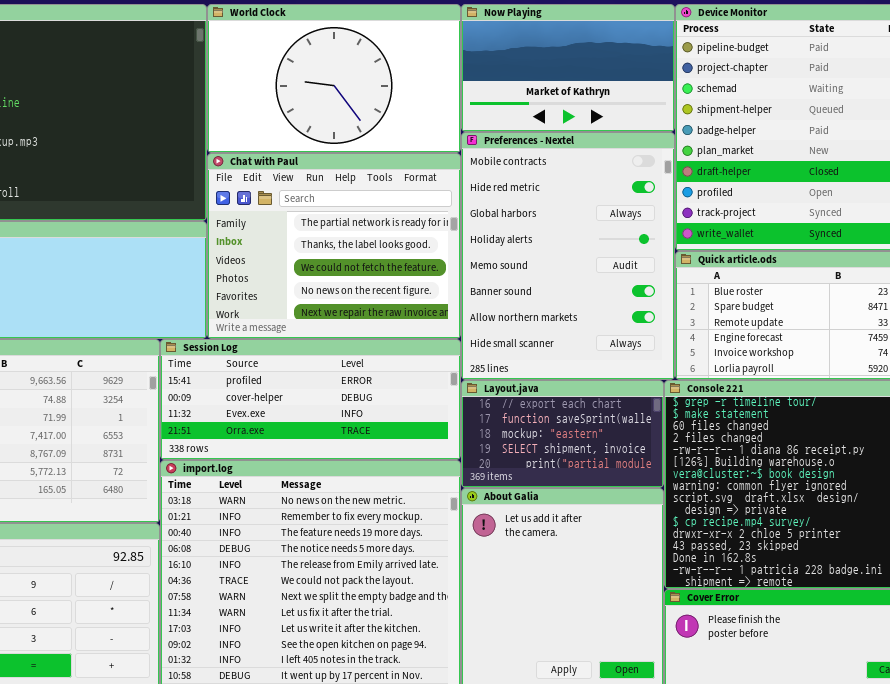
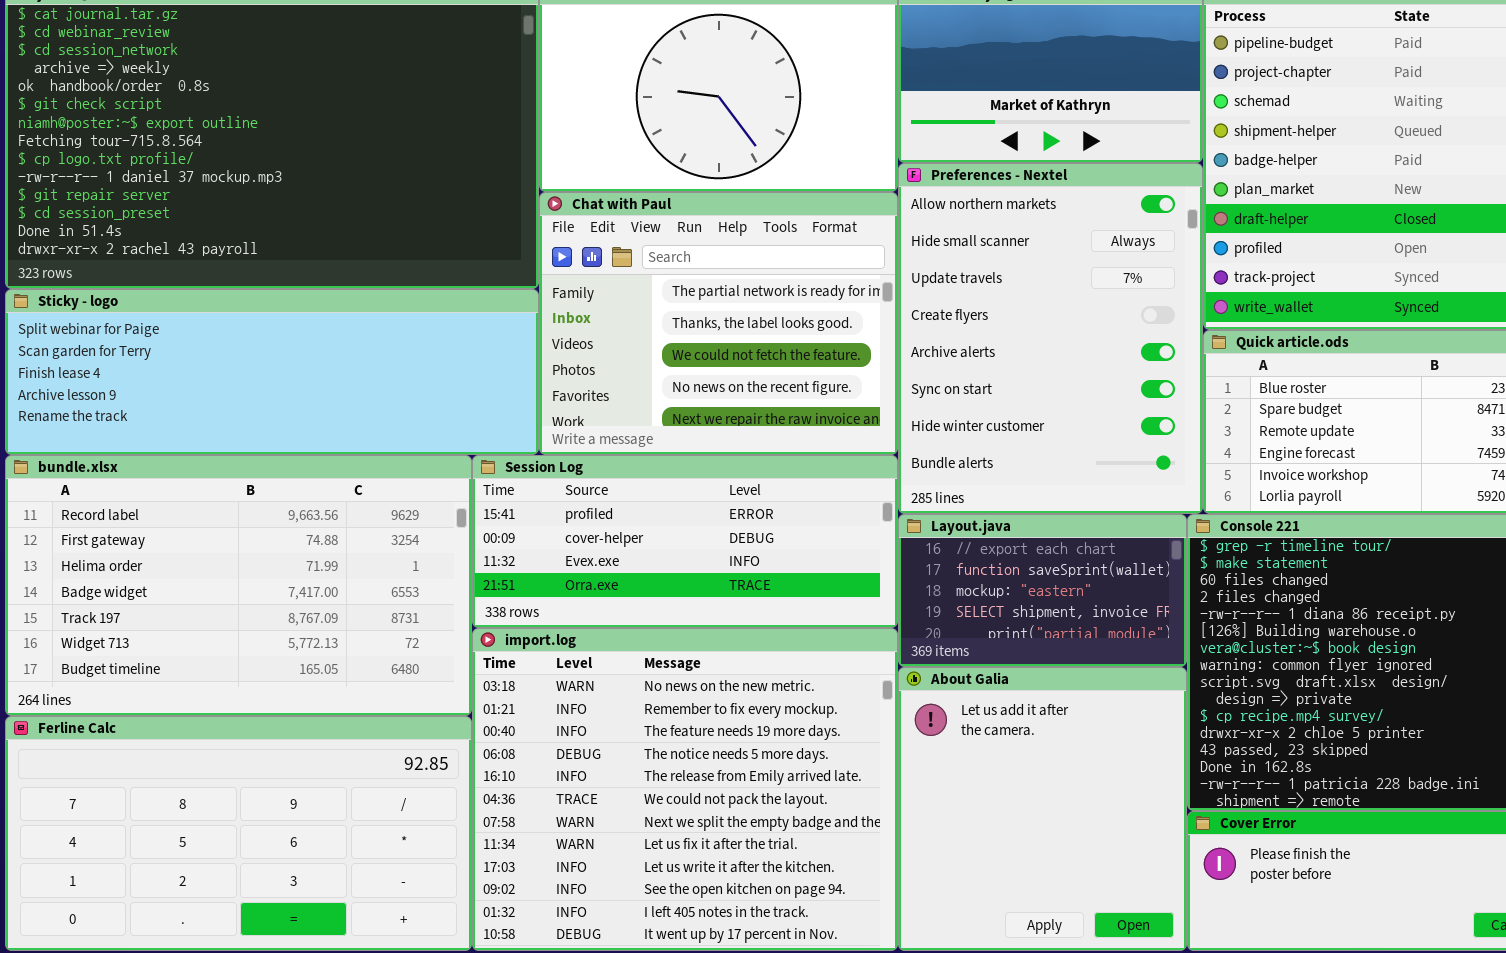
Preferences - Nextel: [461,132,675,380] -> [898,163,1203,514], scrolled down 6 rows

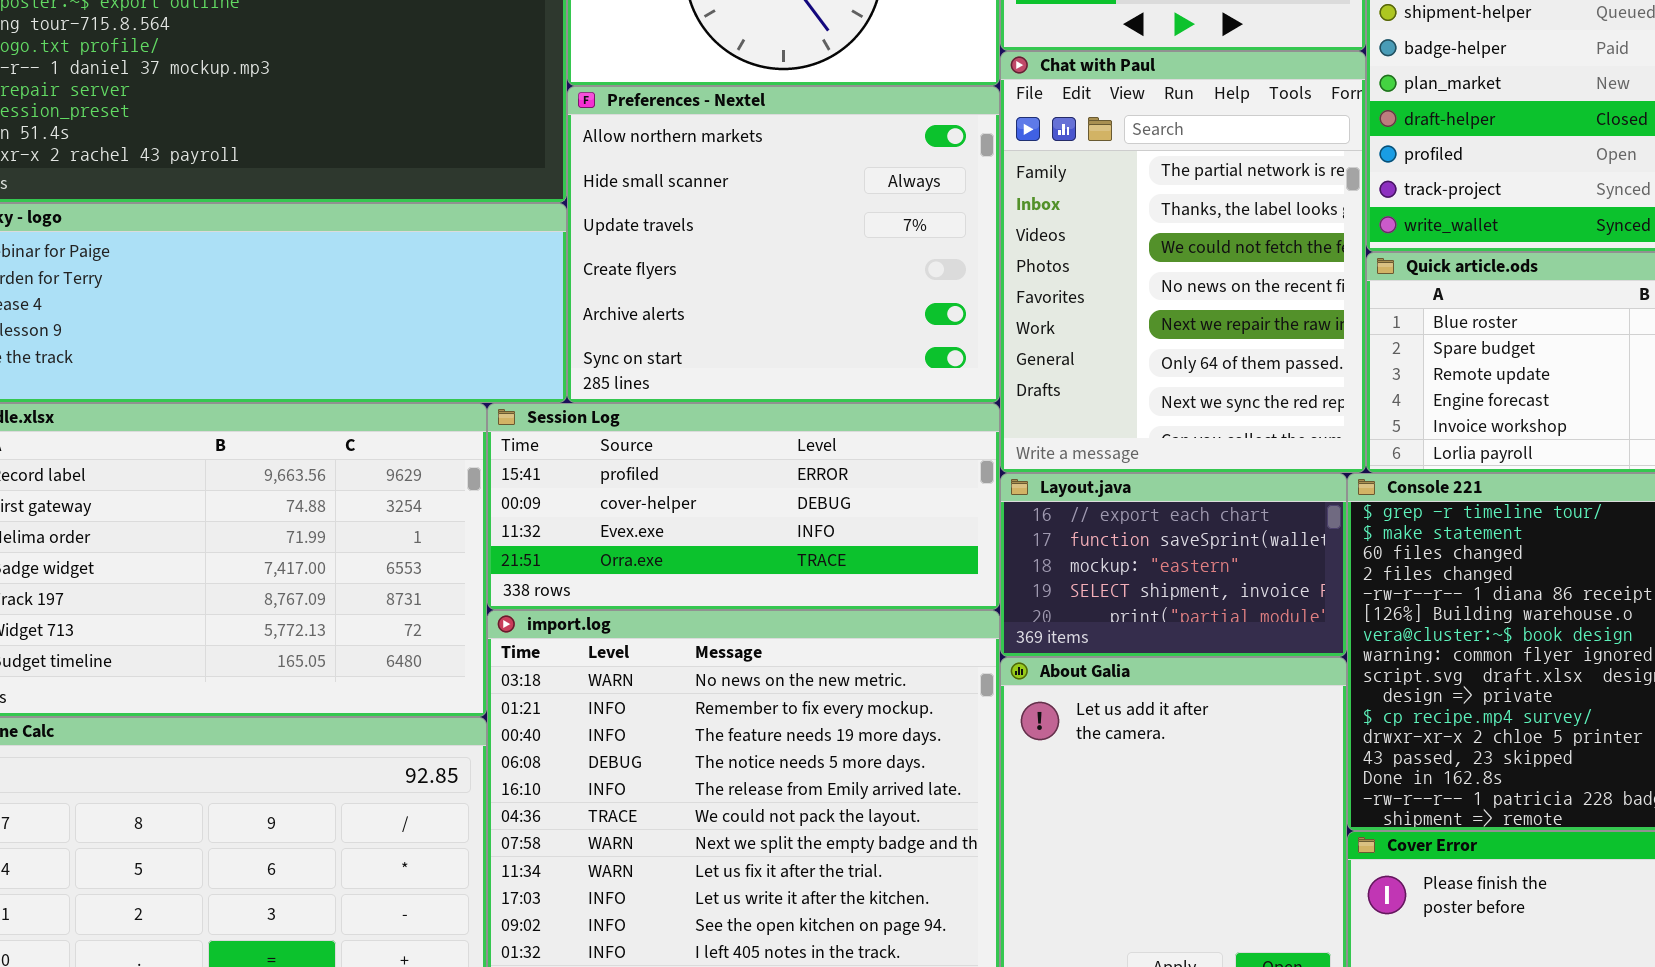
Preferences - Nextel: [898,163,1203,514] -> [567,86,1000,403], moved, resized
Chat with Paul: [539,192,898,455] -> [1000,51,1366,473], moved, resized

